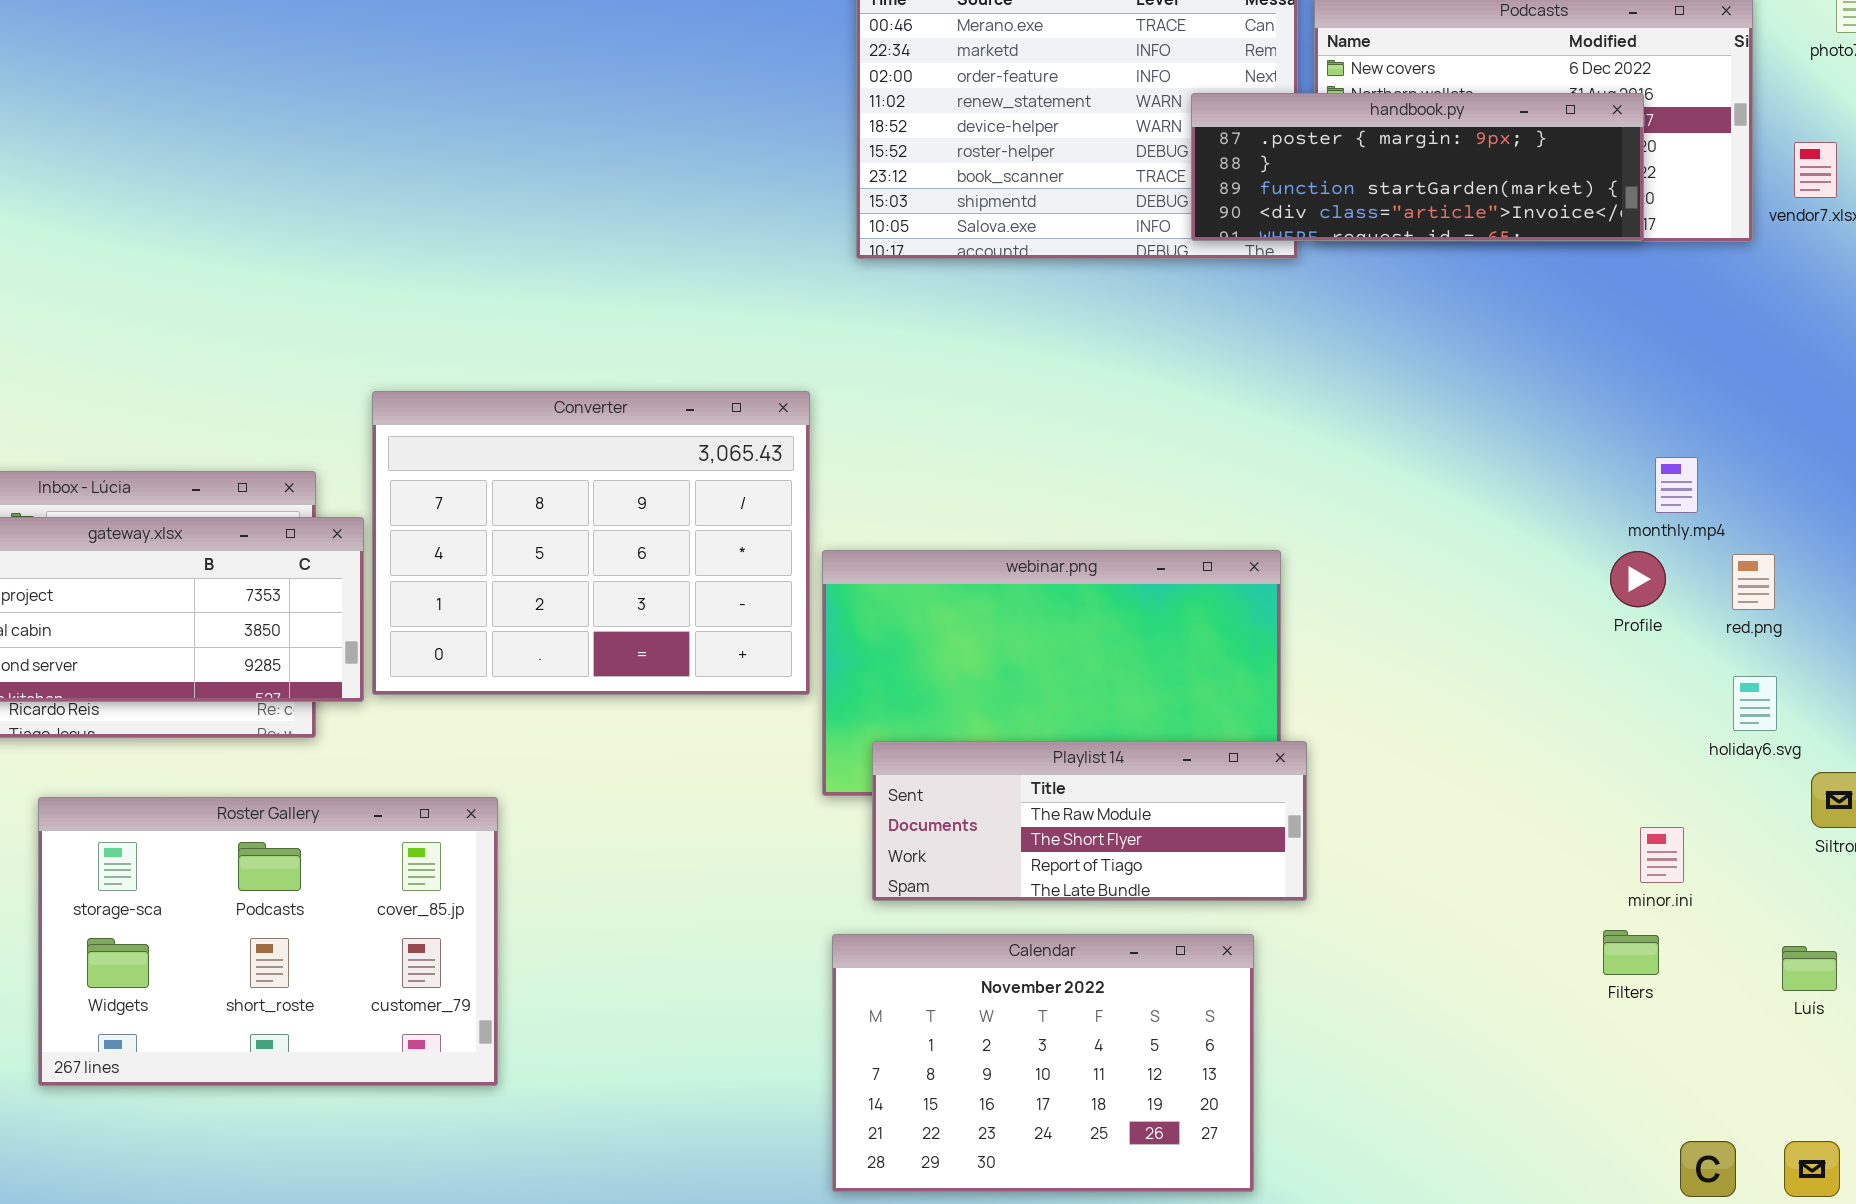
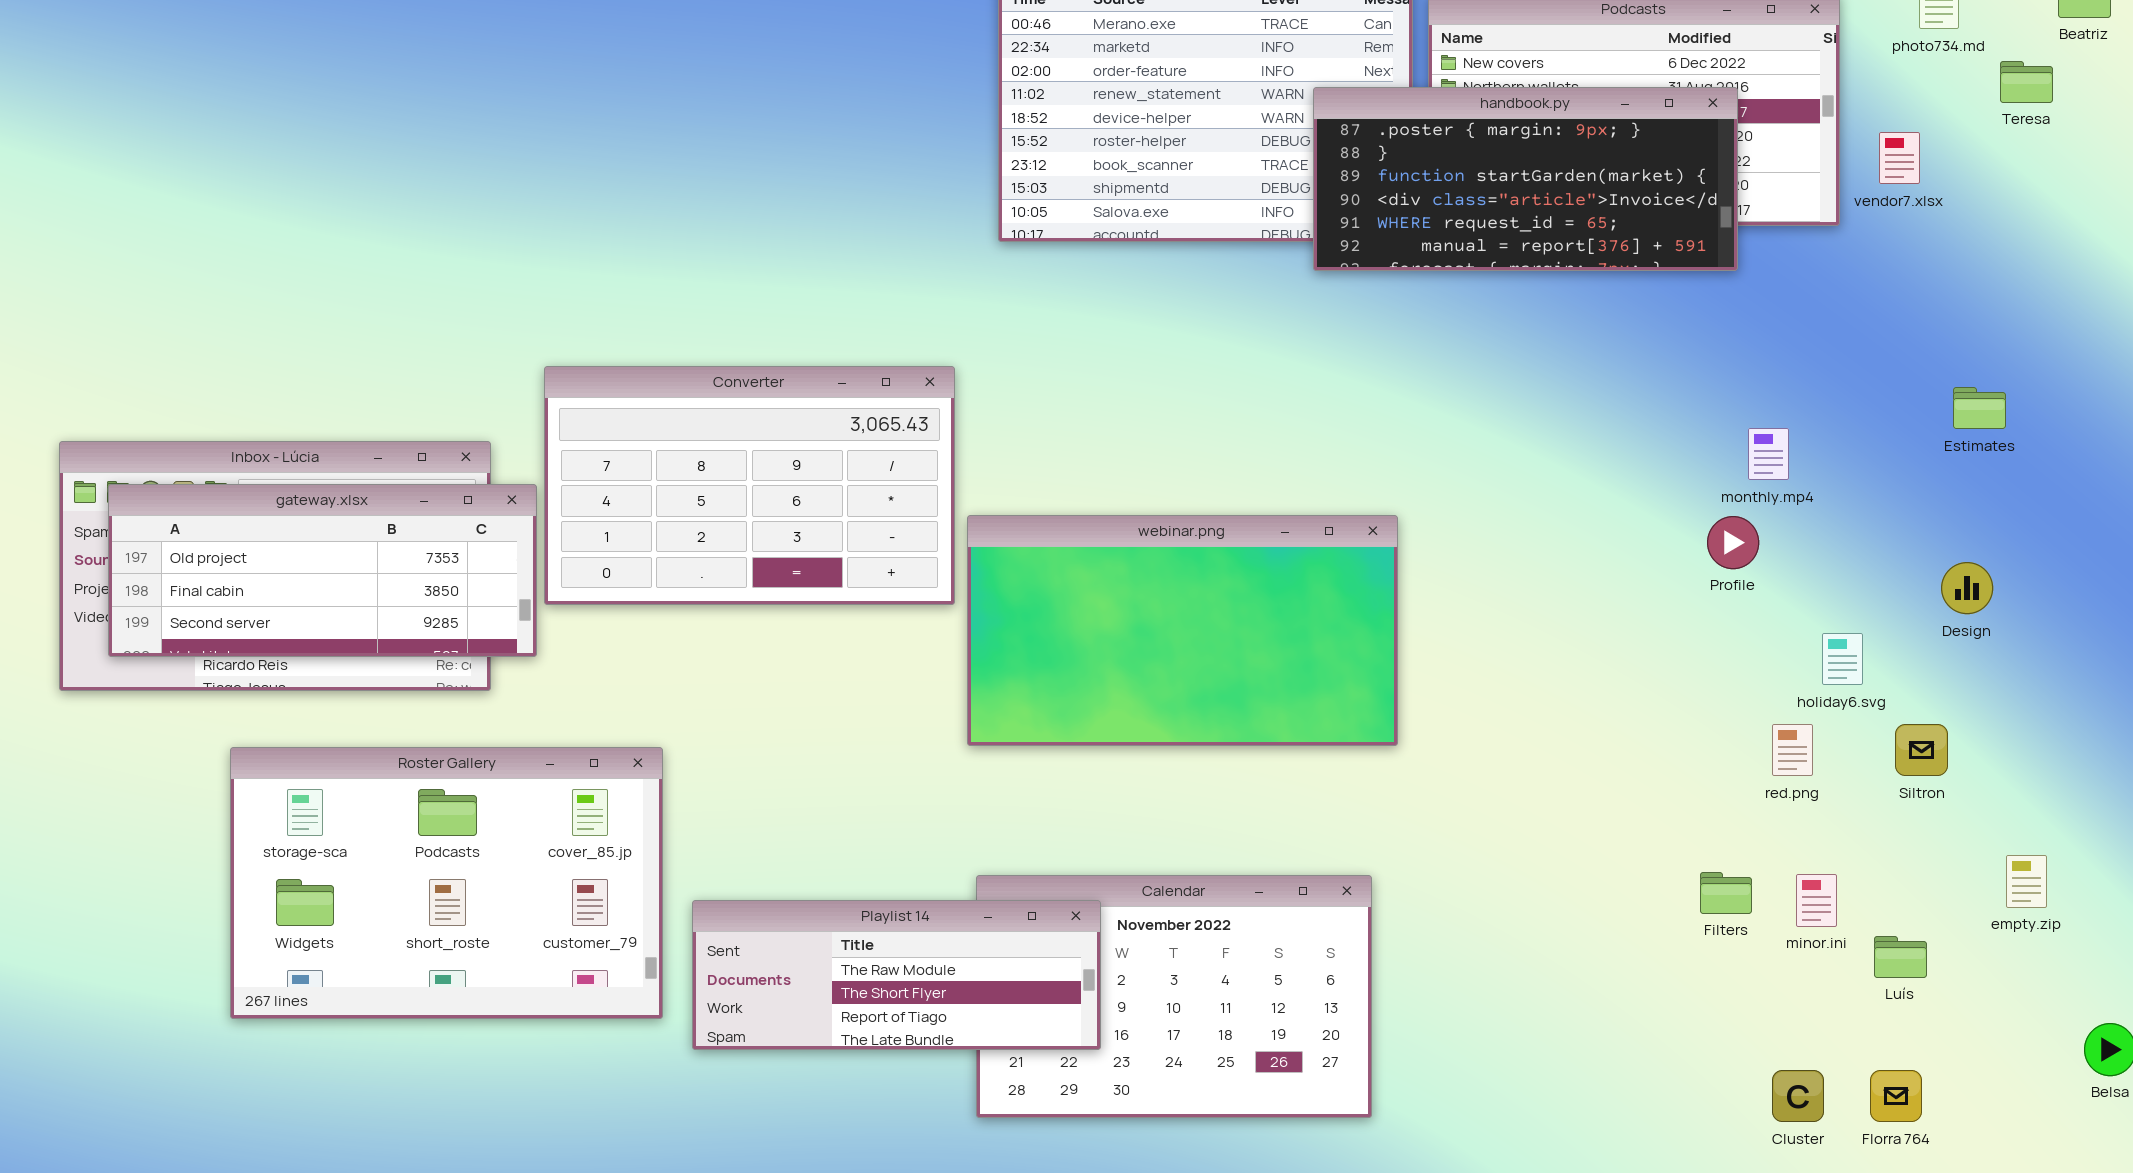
handbook.py: [1191,93,1644,241] -> [1313,87,1738,271], resized
Converter: [372,391,810,695] -> [544,366,955,605], resized
red.png: [1732,554,1775,610] -> [1772,724,1813,776], moved
Playlist 14: [872,741,1307,901] -> [692,900,1101,1050], moved
minor.ini: [1640,827,1684,883] -> [1796,874,1837,927], moved
Luís: [1782,946,1837,991] -> [1874,936,1927,978], moved

